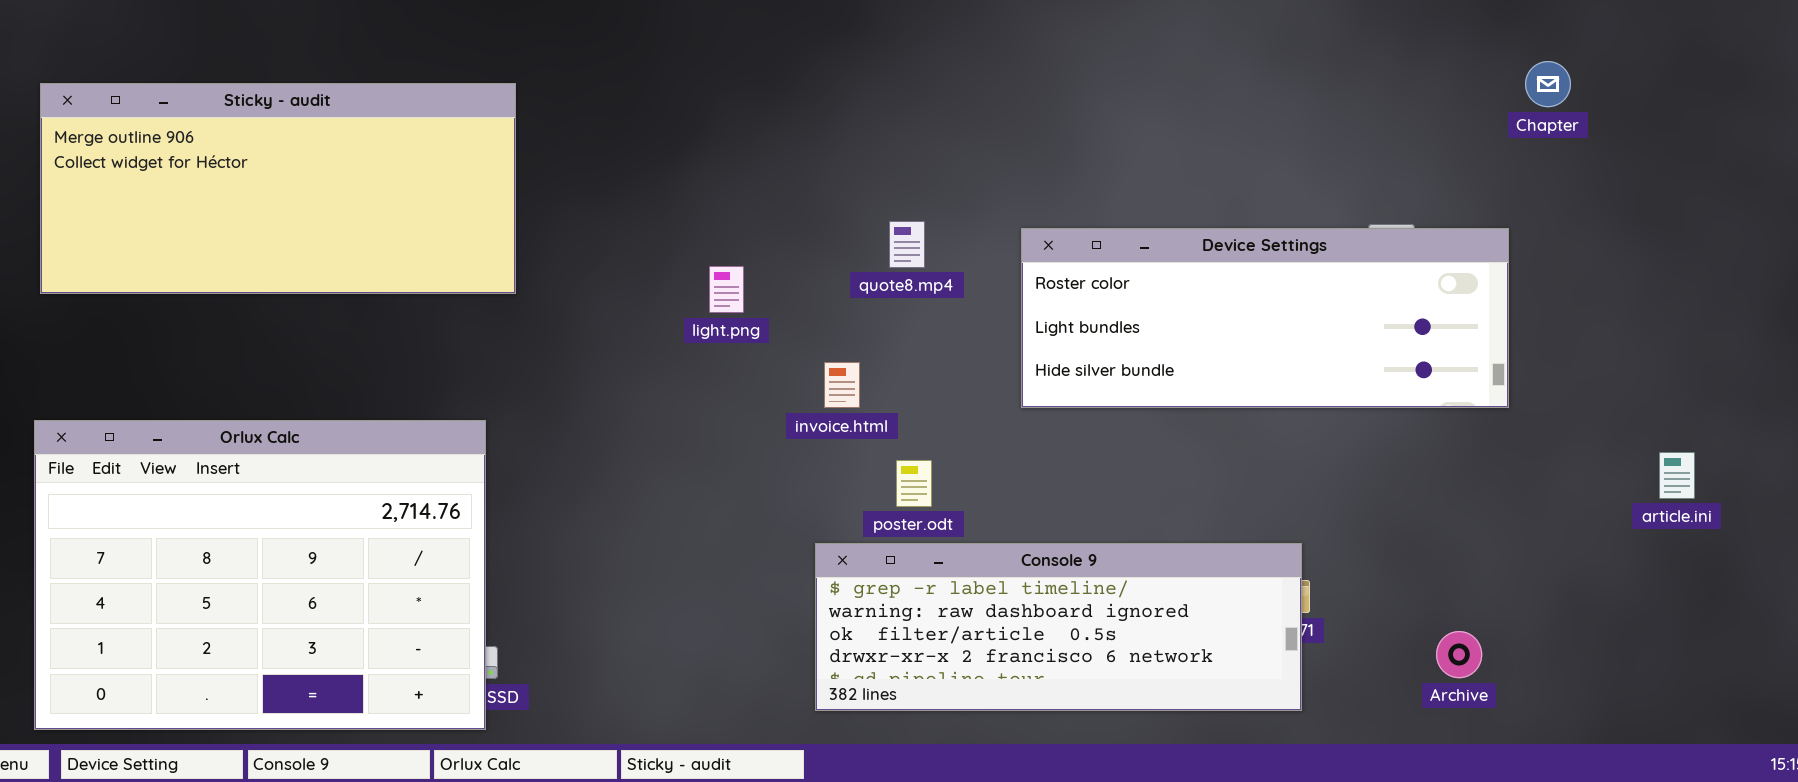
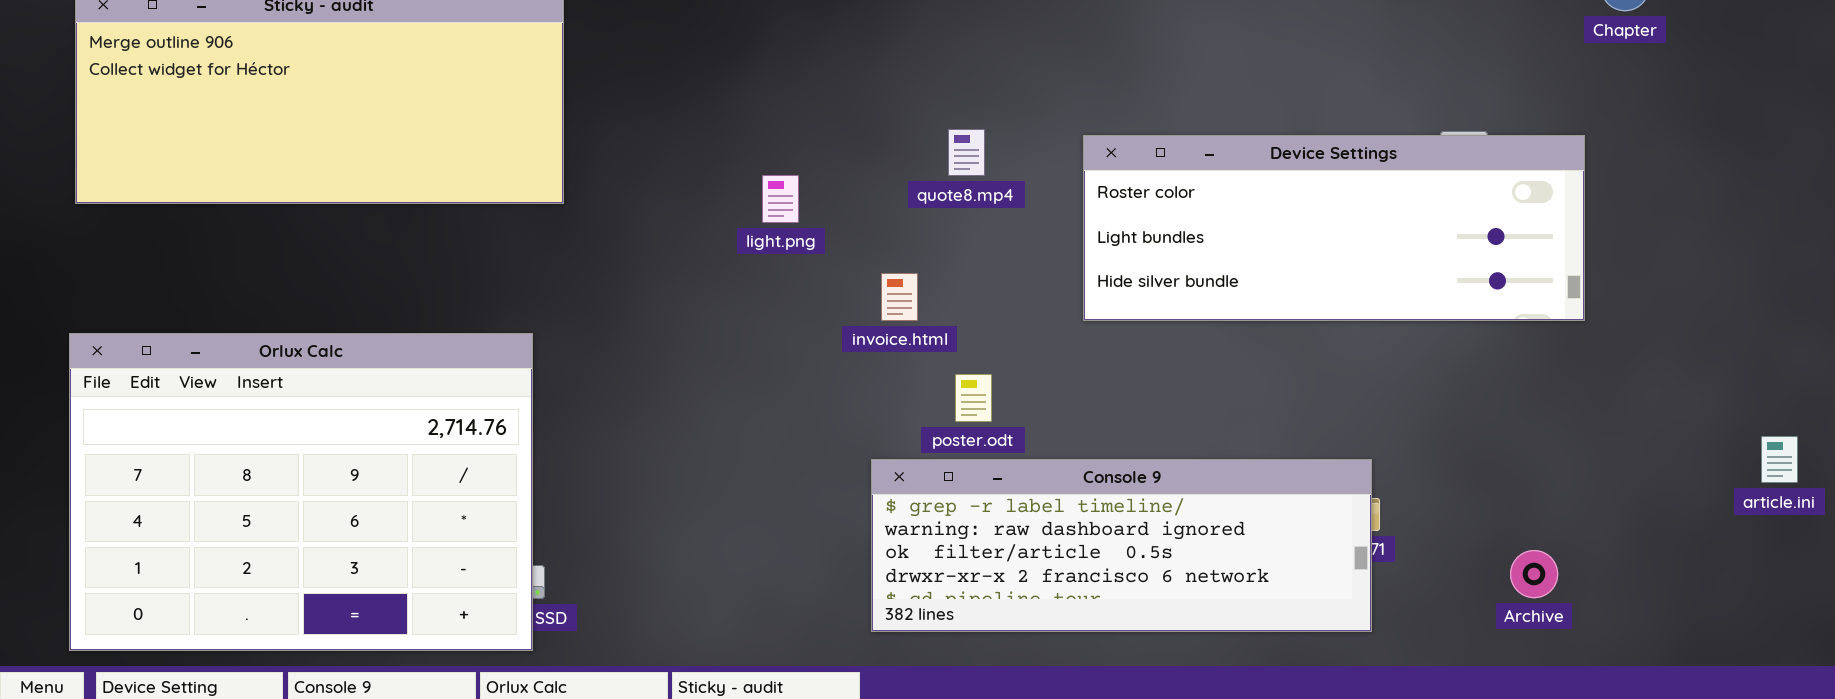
article.ini: [1659,452,1695,499] -> [1761,436,1798,483], moved

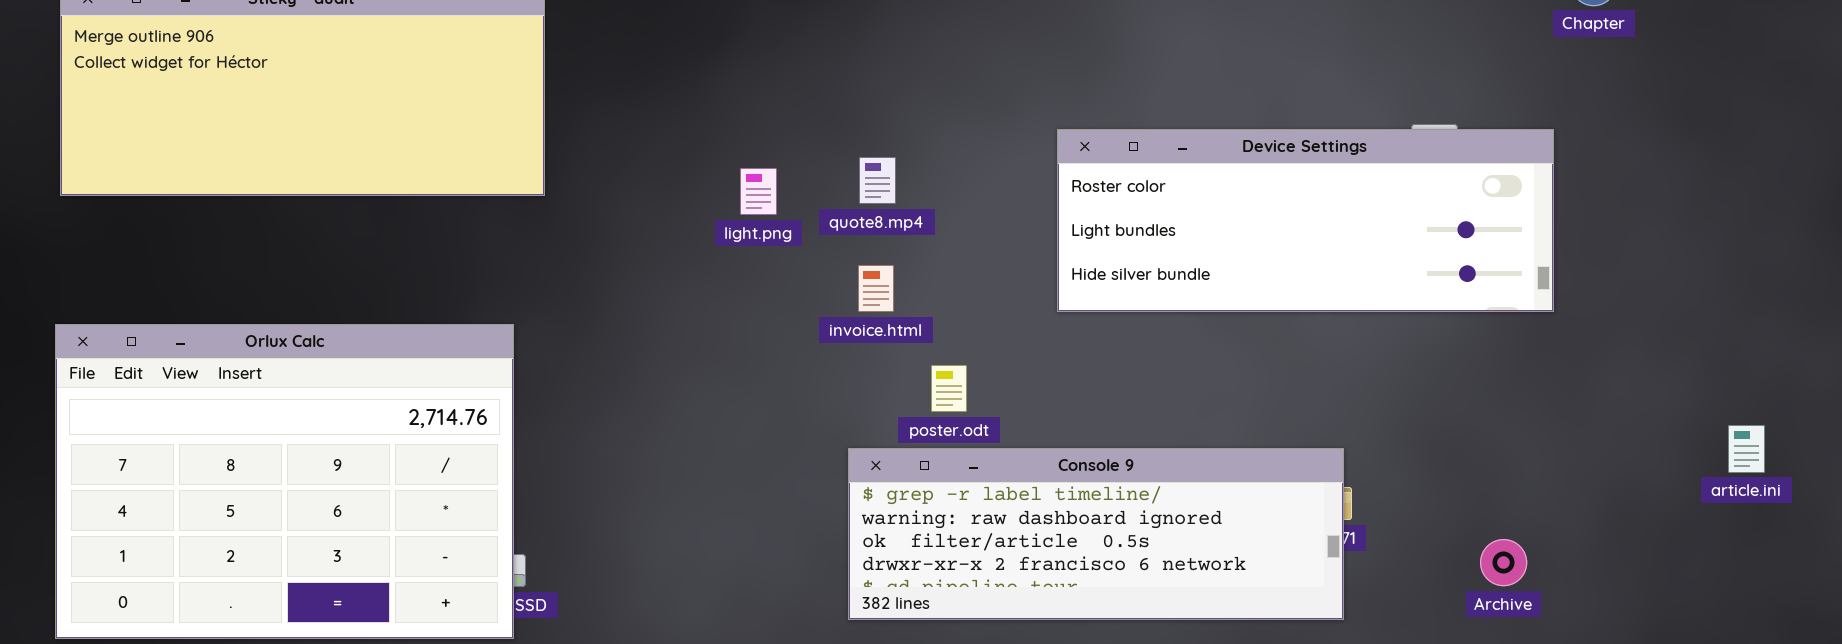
quote8.mp4: [948,129,985,176] -> [859,157,896,204], moved

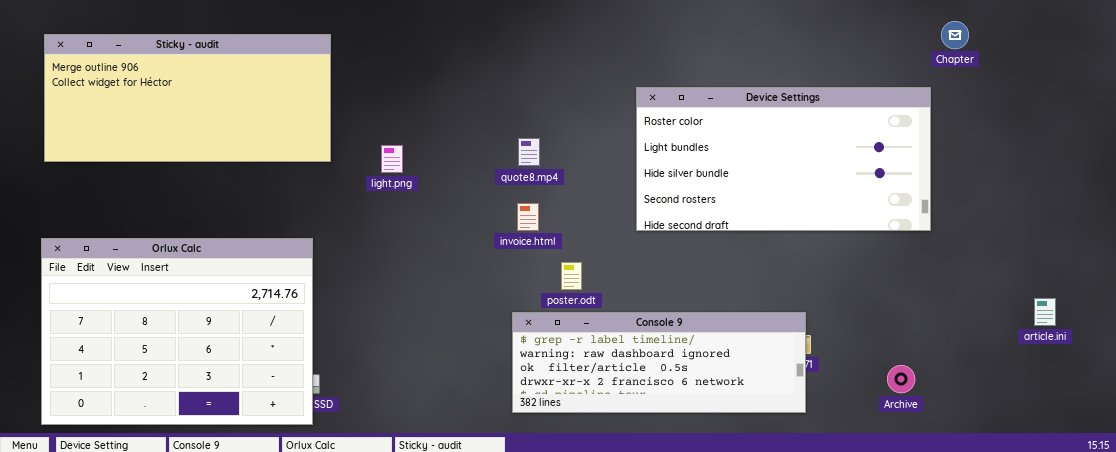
Device Settings: [1057,129,1554,312] -> [636,87,931,231], resized
light.png: [740,168,777,215] -> [381,145,403,173], moved

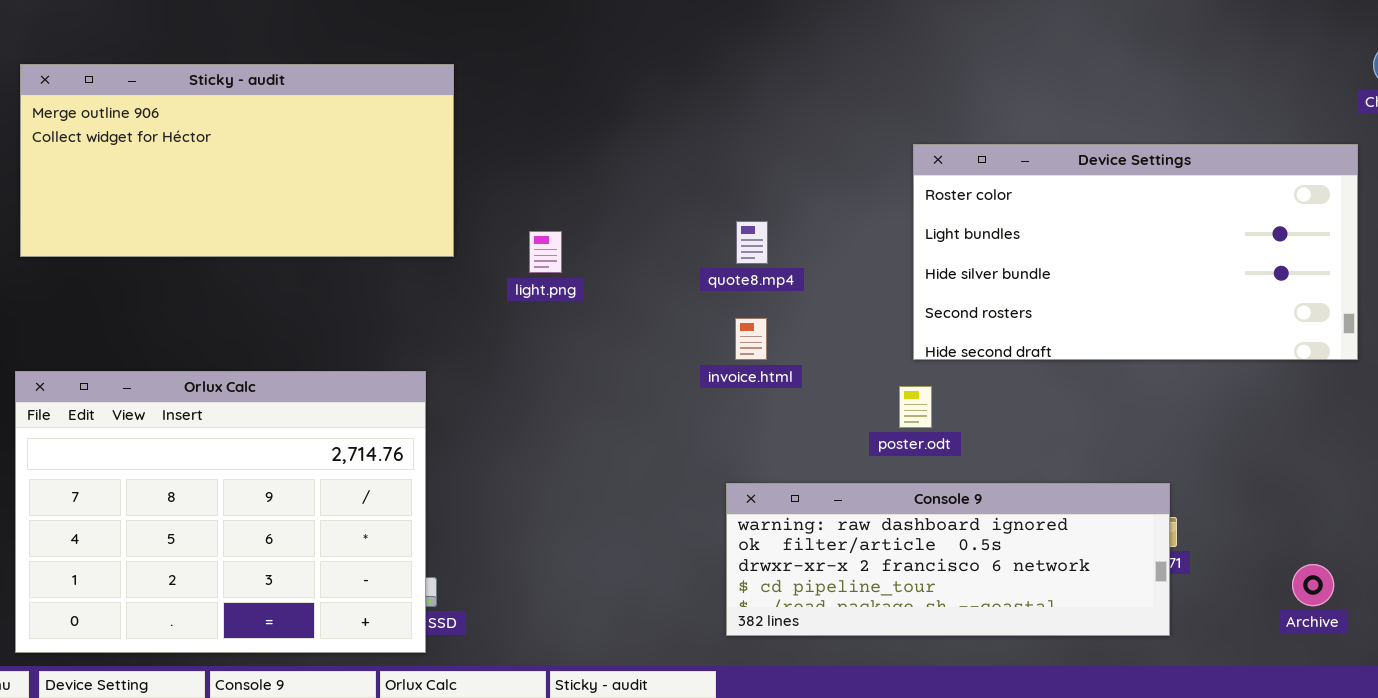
poster.odt: [561,262,582,290] -> [899,386,932,428], moved
Console 9: [512,312,806,413] -> [726,483,1170,636], scrolled down 1 row

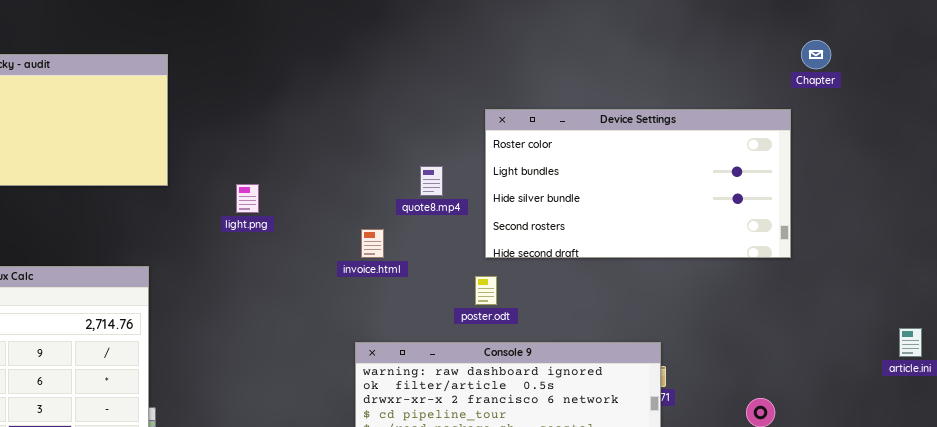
quote8.mp4: [736,221,768,264] -> [420,166,443,196], moved
light.png: [529,231,562,273] -> [236,184,259,213], moved

